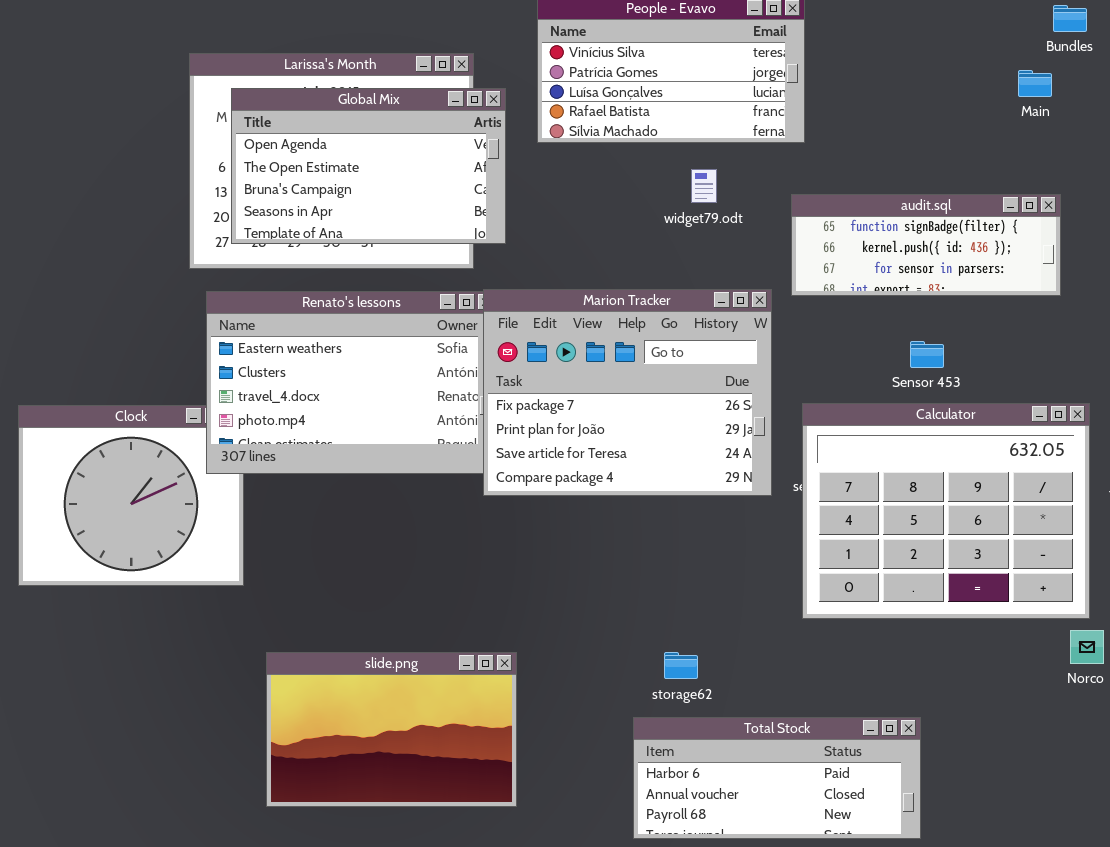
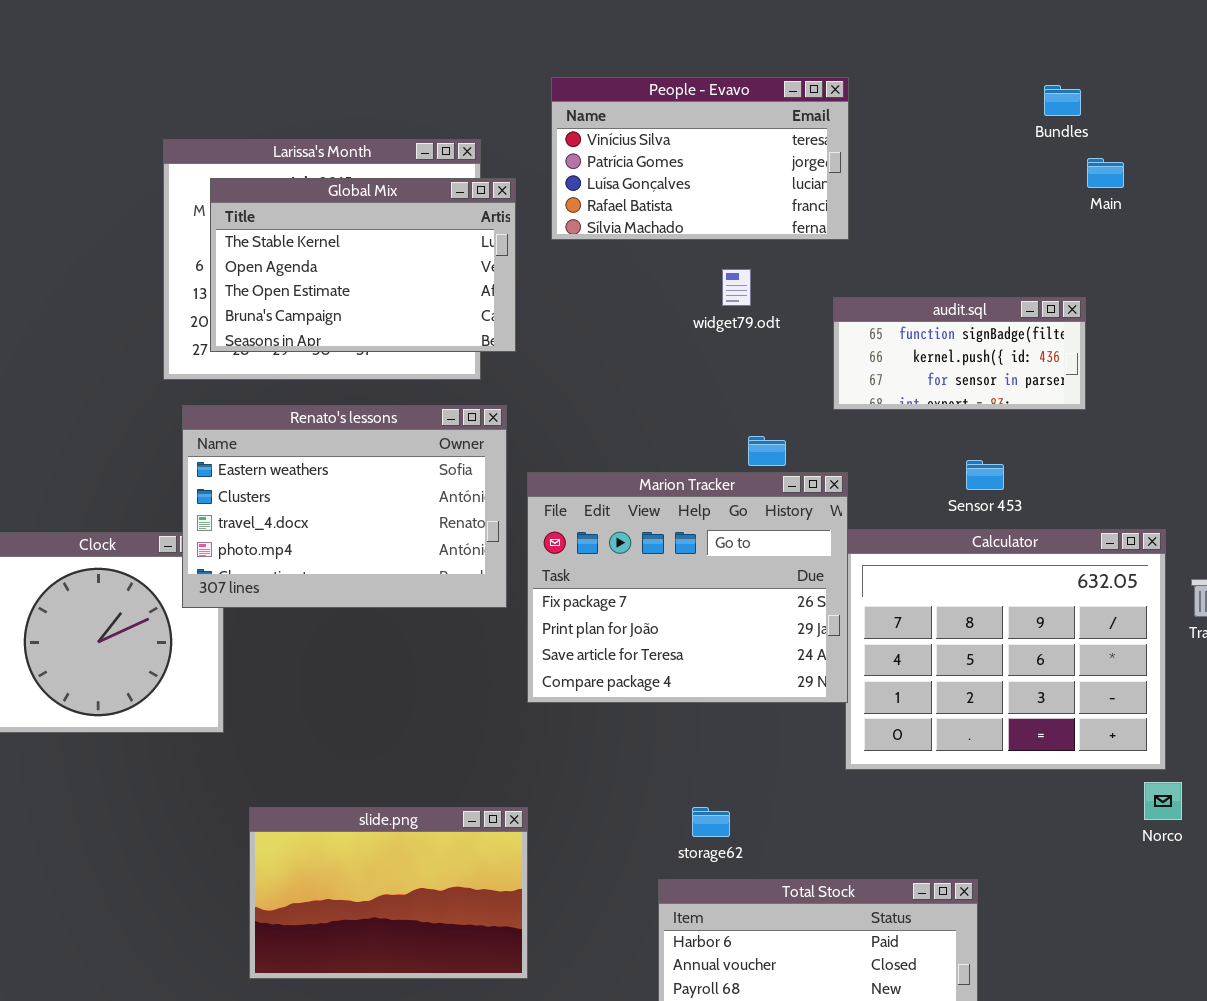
Bundles: [1053,5,1087,32] -> [1044,85,1081,116], moved
Global Mix: [231,88,506,244] -> [210,178,516,352], scrolled up 1 row
audit.sql: [791,194,1061,296] -> [833,297,1086,410], resized
Marion Tracker: [483,289,772,496] -> [527,472,848,703], moved

